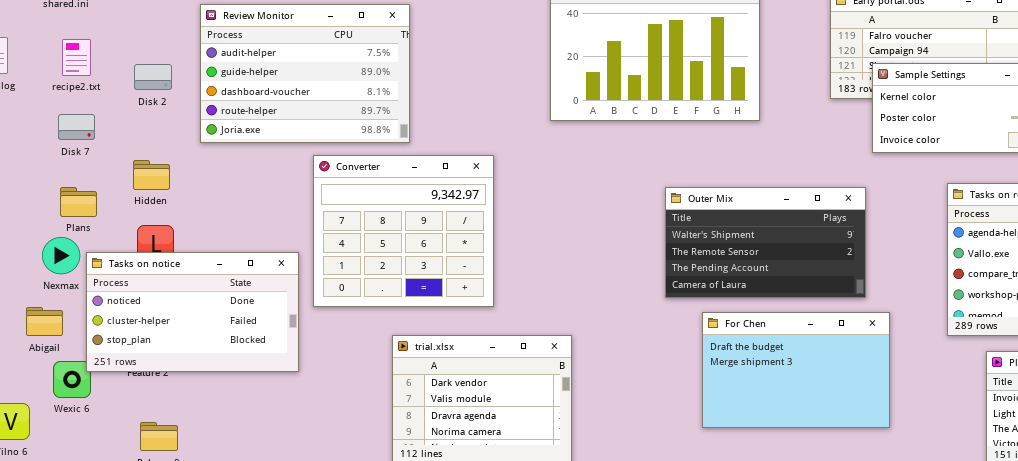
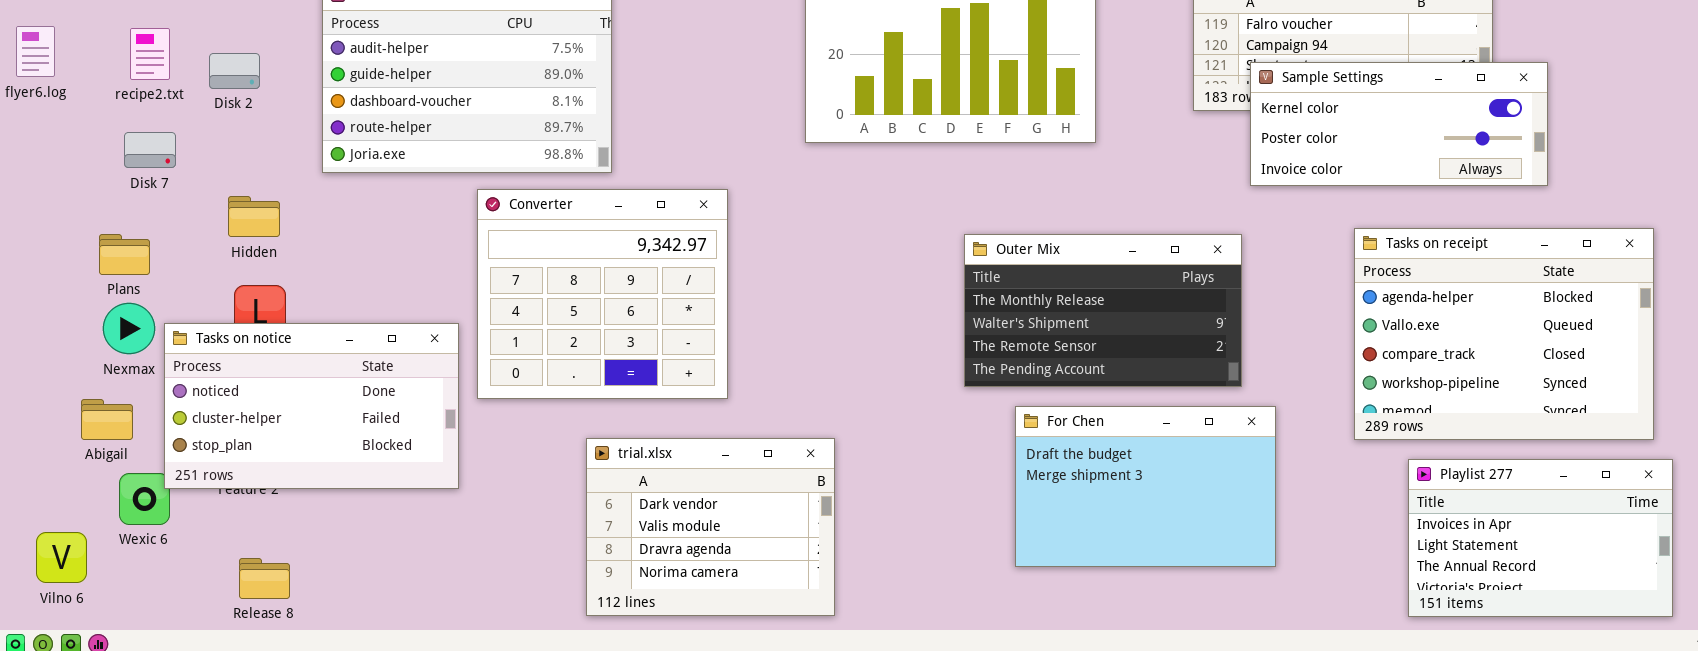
Disk 2: [134,64,172,90] -> [209,53,260,89], moved
Plans: [60,187,97,217] -> [99,234,150,275], moved
Outer Mix: [665,187,866,298] -> [964,234,1242,387], scrolled up 1 row

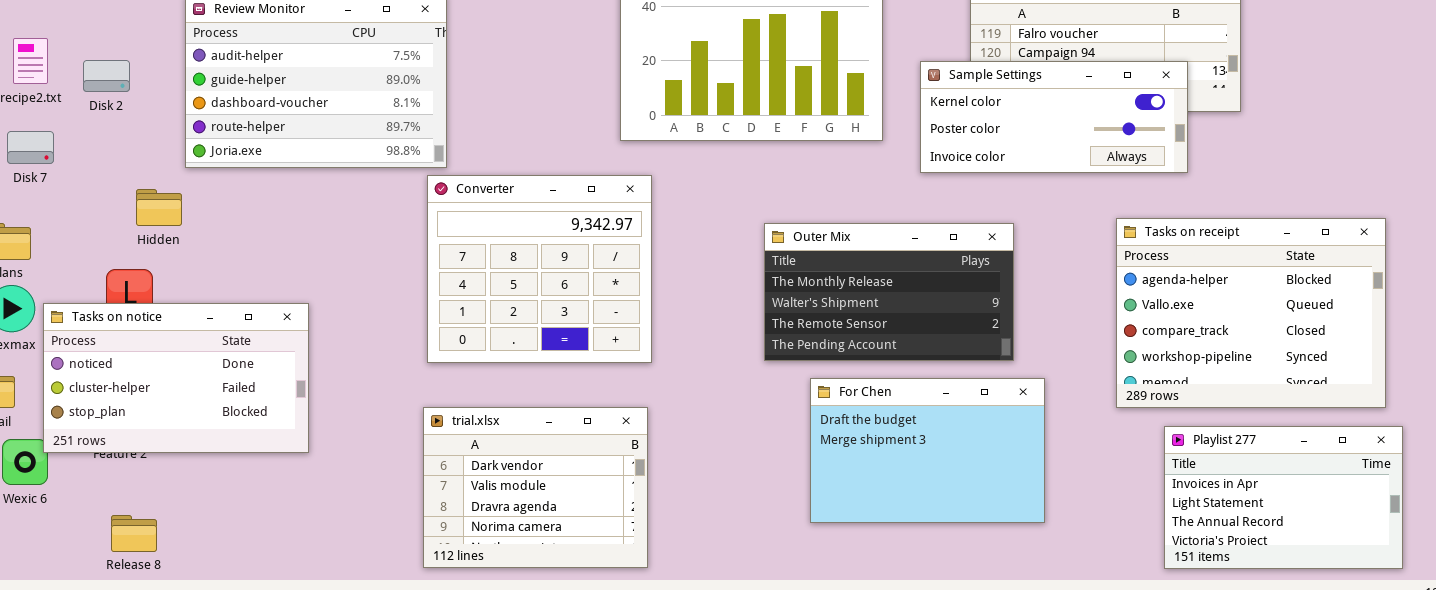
Sample Settings: [1250,62,1548,186] -> [920,61,1188,173], moved
Converter: [477,189,728,399] -> [427,175,652,363], moved
Hidden: [228,196,280,237] -> [136,189,182,226], moved

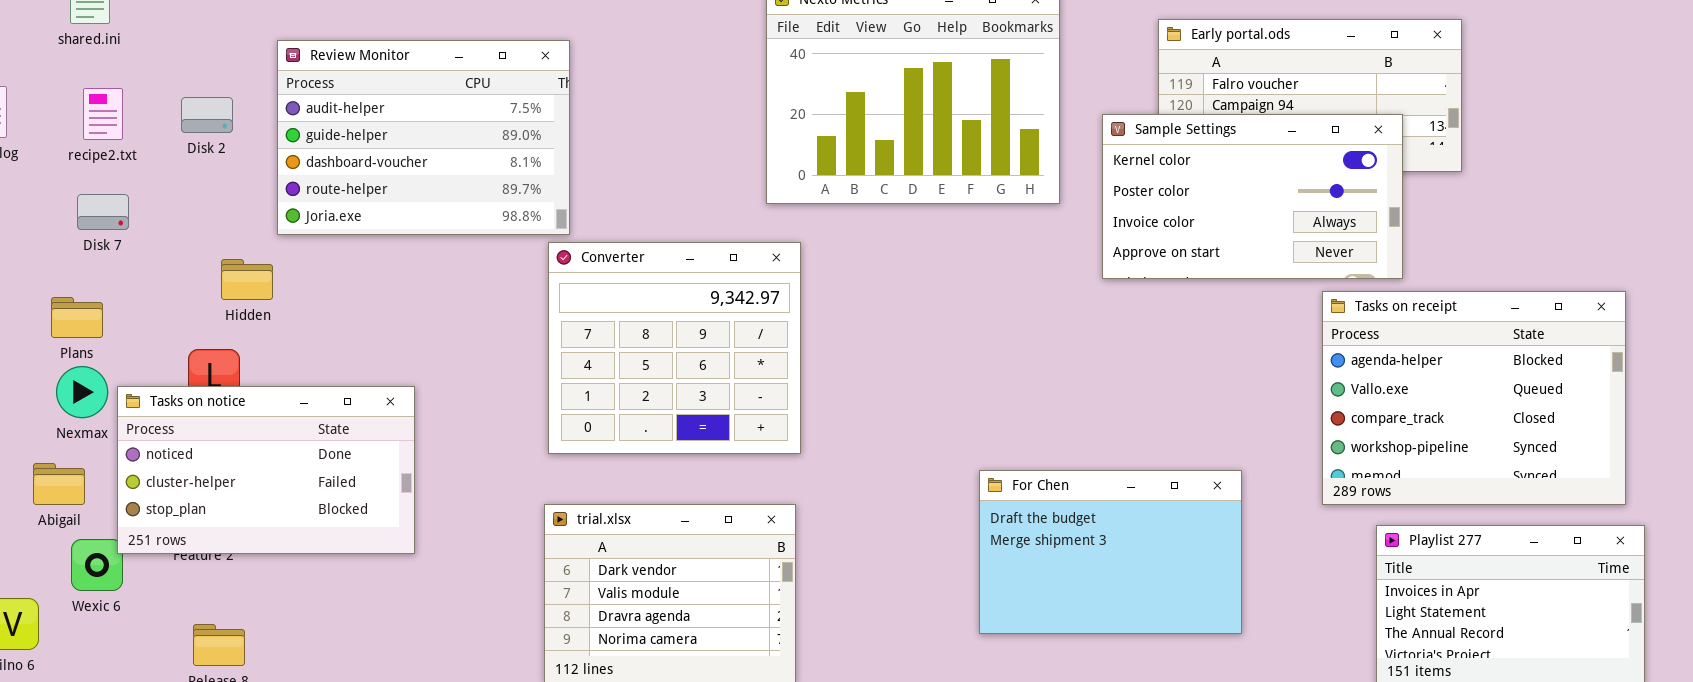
Disk 2: [83,60,130,92] -> [181,97,233,133], moved
Sample Settings: [920,61,1188,173] -> [1102,114,1403,279], resized
Outer Mix: [764,223,1014,361] -> none, closed

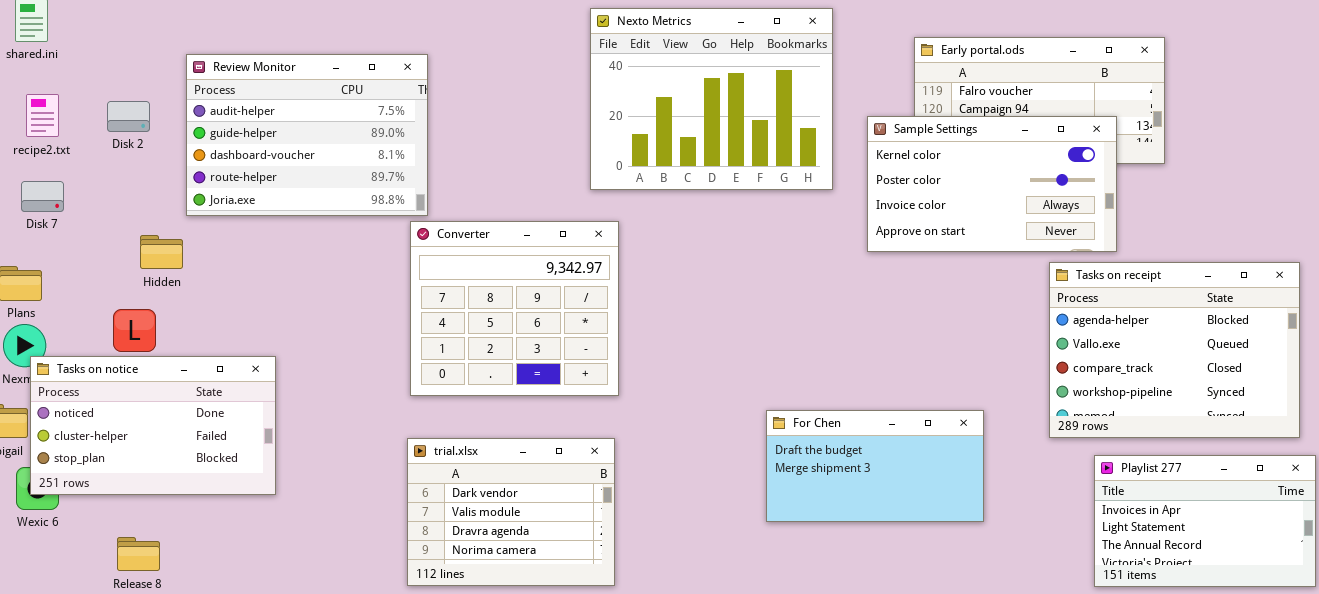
Tasks on notice: [117,386,415,554] -> [30,356,276,495], moved
For Chen: [979,470,1242,634] -> [766,410,984,522], resized

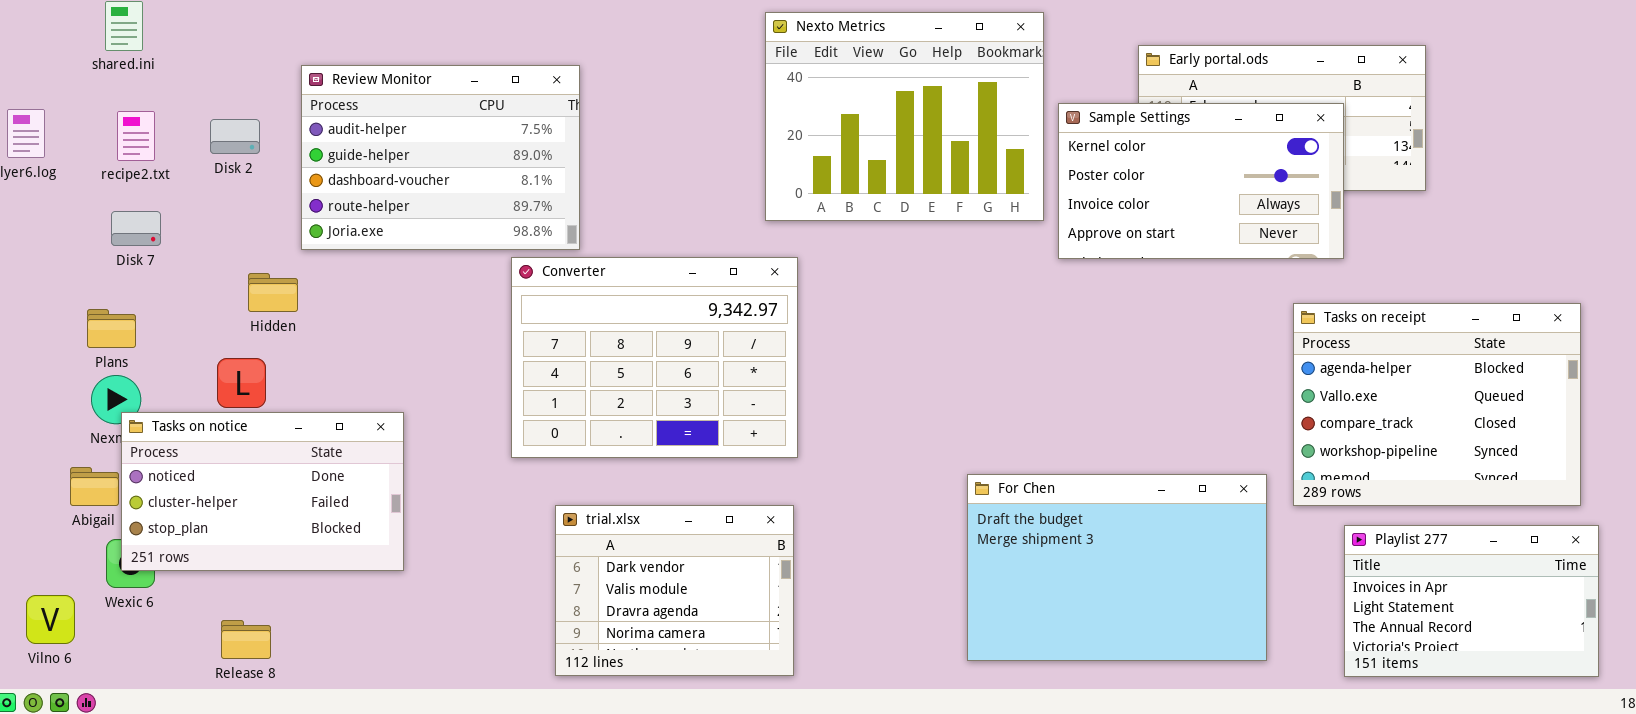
Sample Settings: [867,116,1117,252] -> [1058,103,1344,259], moved
Converter: [410,221,619,396] -> [511,257,798,458], resized
For Chen: [766,410,984,522] -> [967,474,1267,661], resized

